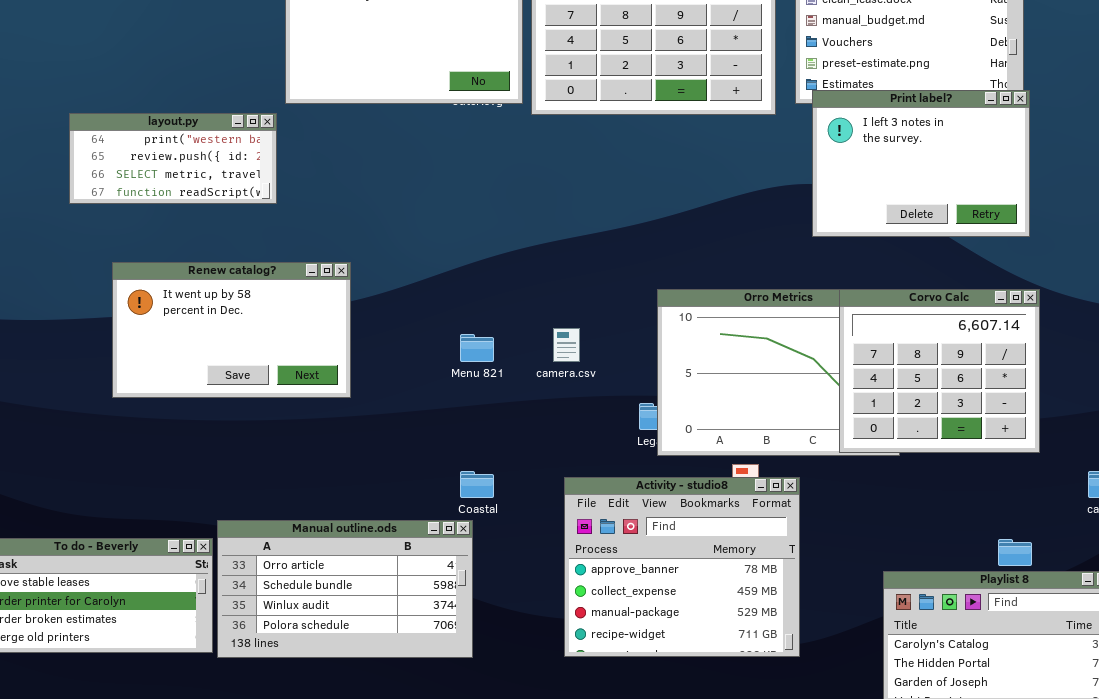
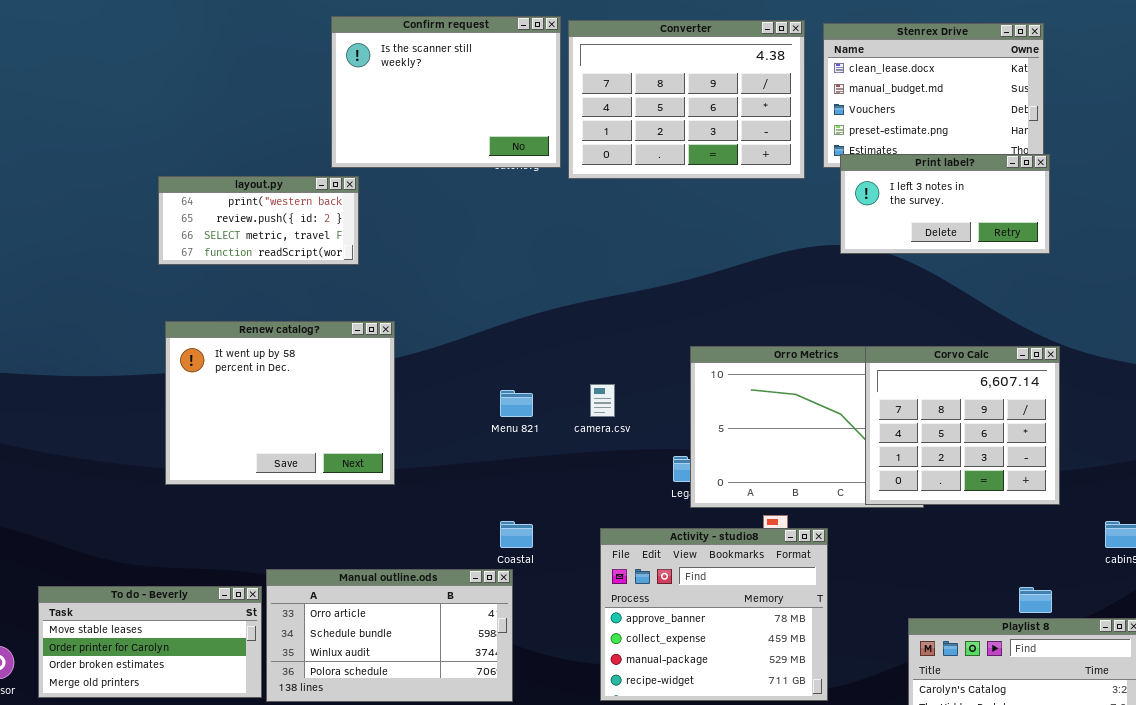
Print label?: [812,90,1030,237] -> [840,154,1050,254], resized
layout.py: [69,113,277,204] -> [158,176,359,265], moved
Renew catalog?: [112,262,351,398] -> [165,321,395,485], resized

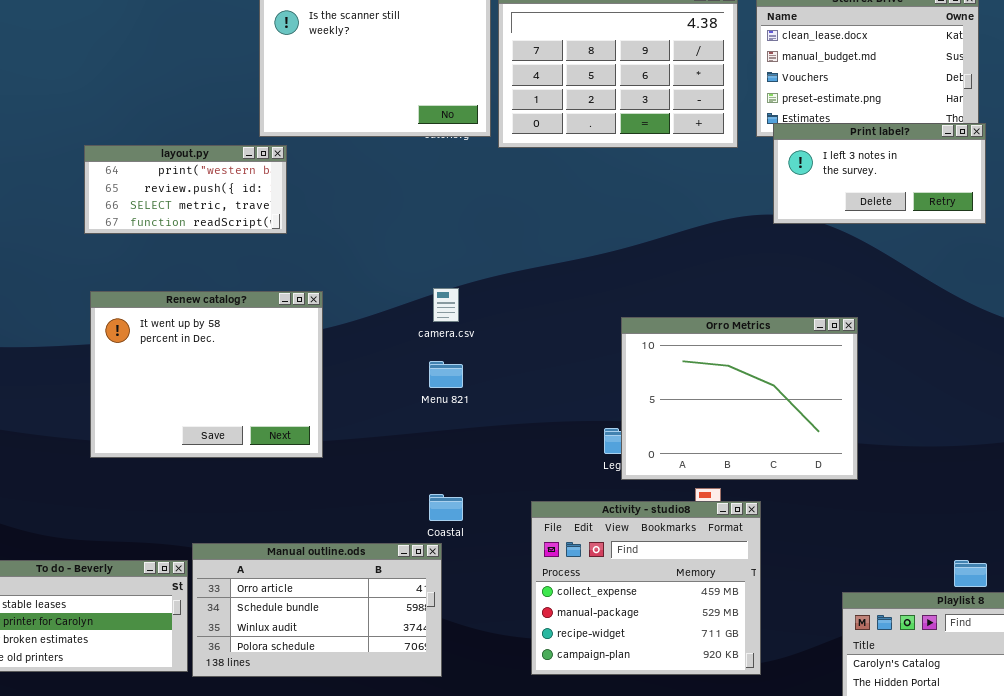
Corvo Calc: [865,346,1060,505] -> none, closed
camera.csv: [590,384,615,417] -> [433,288,459,322], moved
Activity - studio8: [600,528,828,701] -> [531,501,761,675], scrolled down 1 row

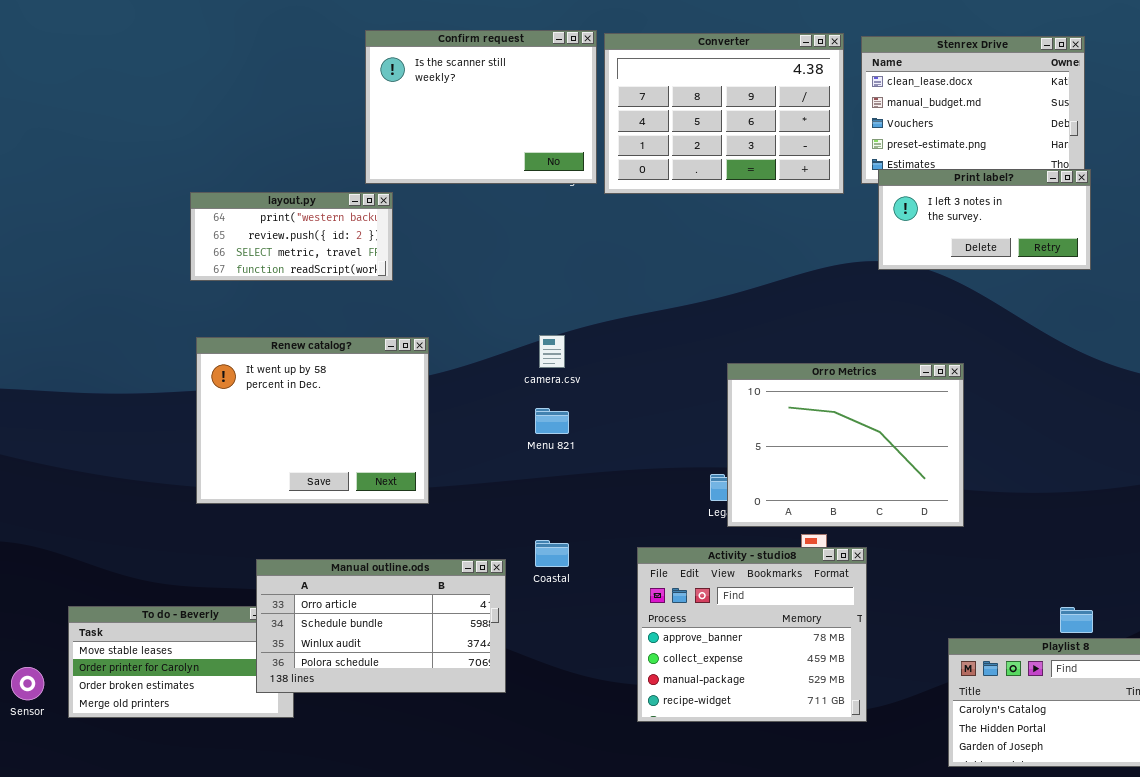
Activity - studio8: [531,501,761,675] -> [637,547,867,722], scrolled up 1 row
Manual outline.ods: [192,543,442,677] -> [256,559,506,693], moved

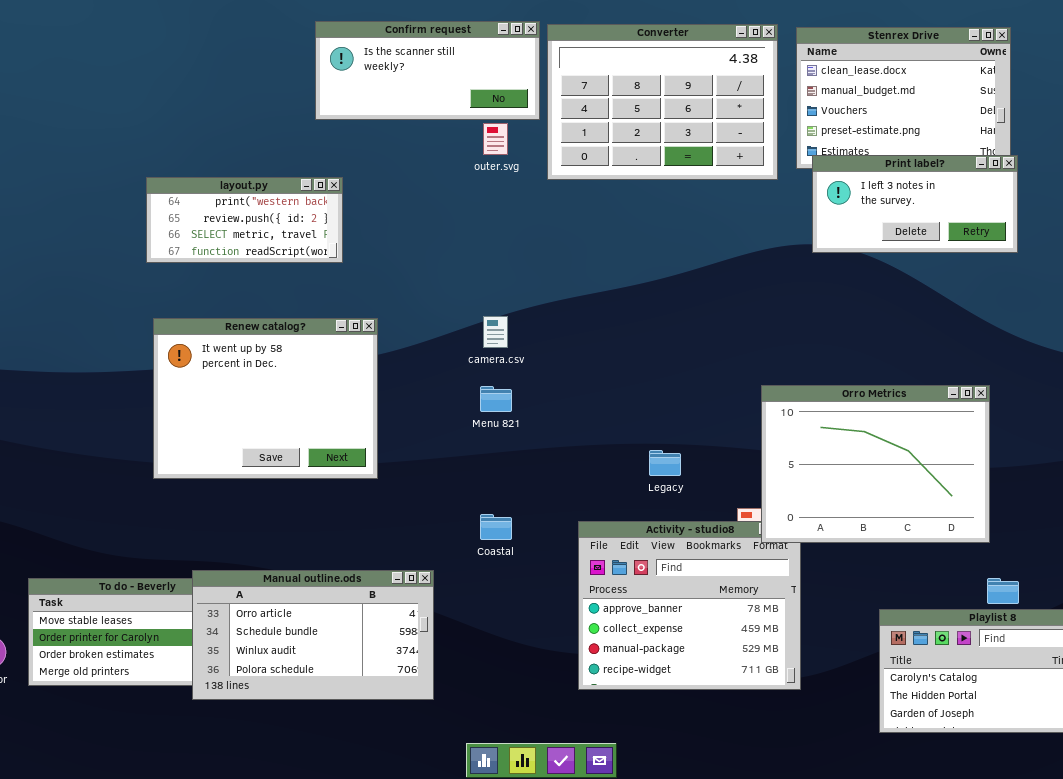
Confirm request: [365,30,597,184] -> [315,21,540,120], resized
Orro Metrics: [727,363,964,527] -> [761,385,990,543], moved
Manual outline.ods: [256,559,506,693] -> [192,570,434,700], moved

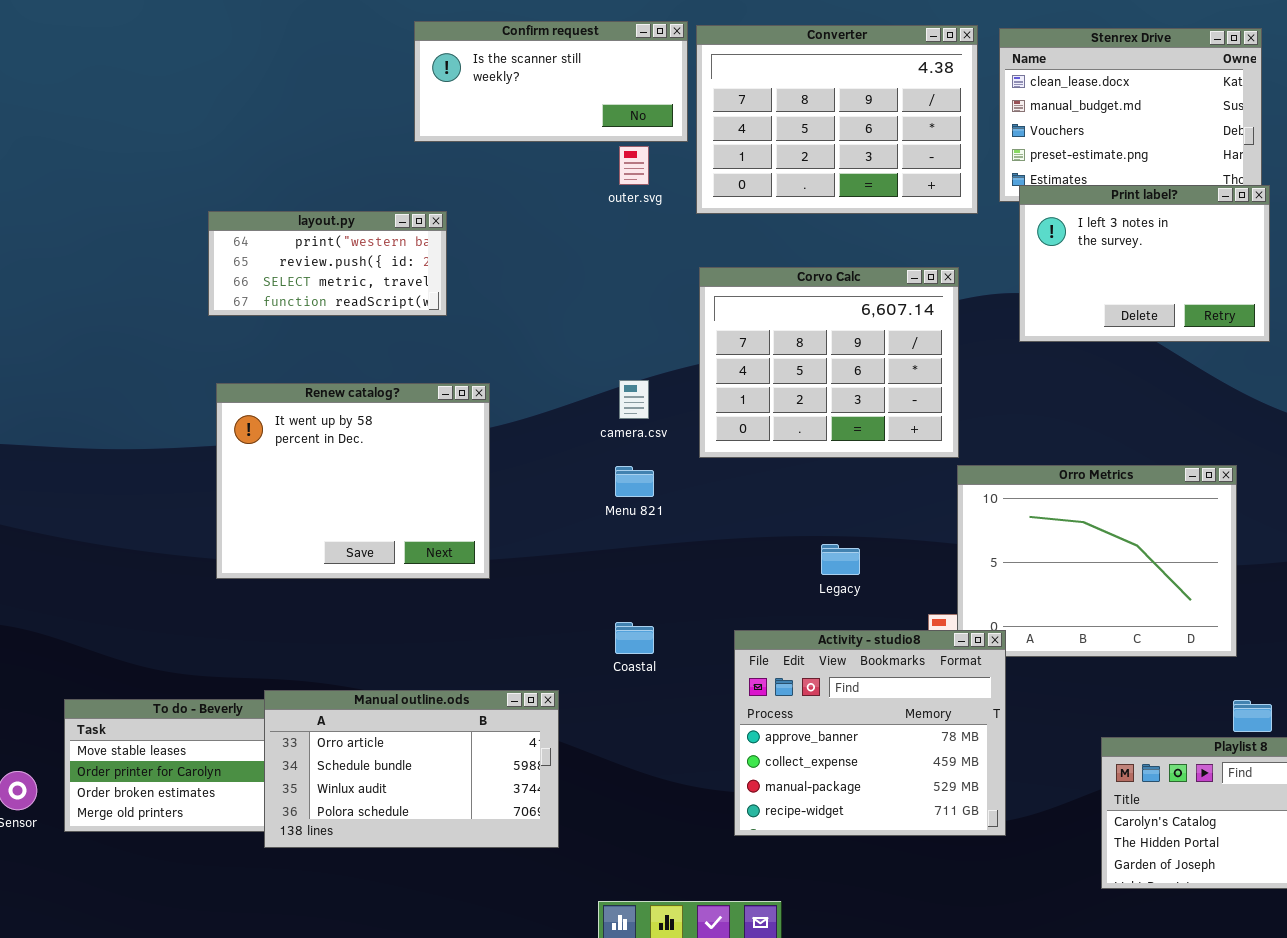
Print label?: [812,155,1018,253] -> [1019,185,1270,342], resized
Corvo Calc: none -> [699,267,959,458], opened
Activity - studio8: [578,521,801,690] -> [734,630,1006,836], raised

